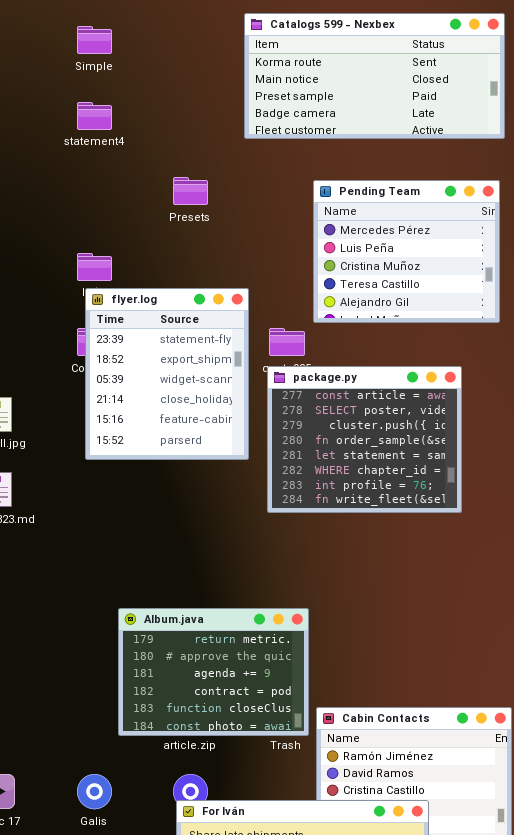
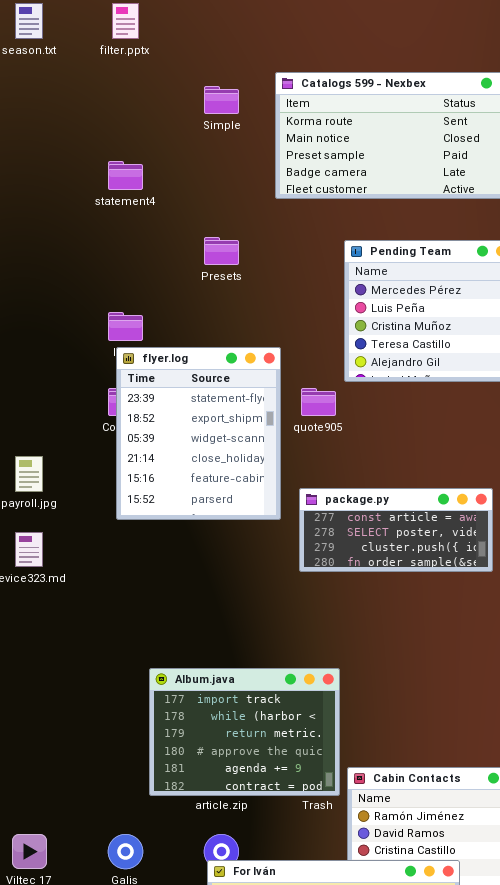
Simple: [77,26,112,54] -> [204,86,239,114], moved
package.py: [267,366,462,513] -> [299,488,493,572], resized
Album.java: [118,608,309,736] -> [149,668,340,796], scrolled up 2 rows

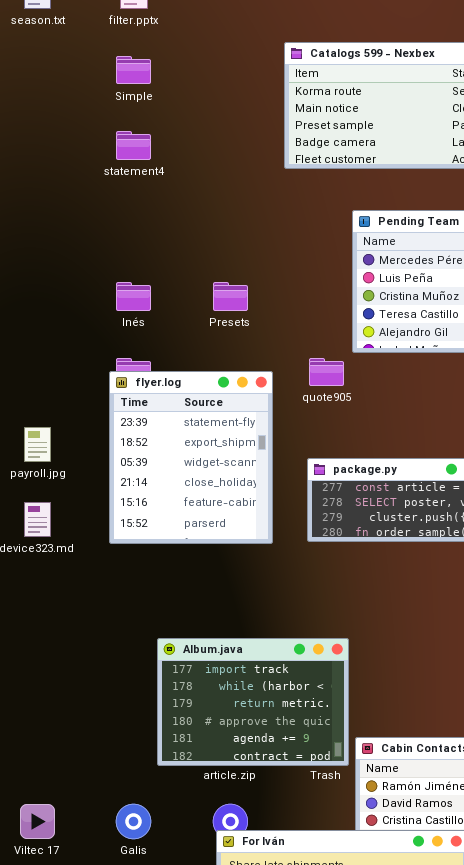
Simple: [204,86,239,114] -> [116,56,151,84], moved
Presets: [204,237,239,265] -> [213,282,248,311], moved
flyer.log: [116,347,281,520] -> [109,371,273,544], moved

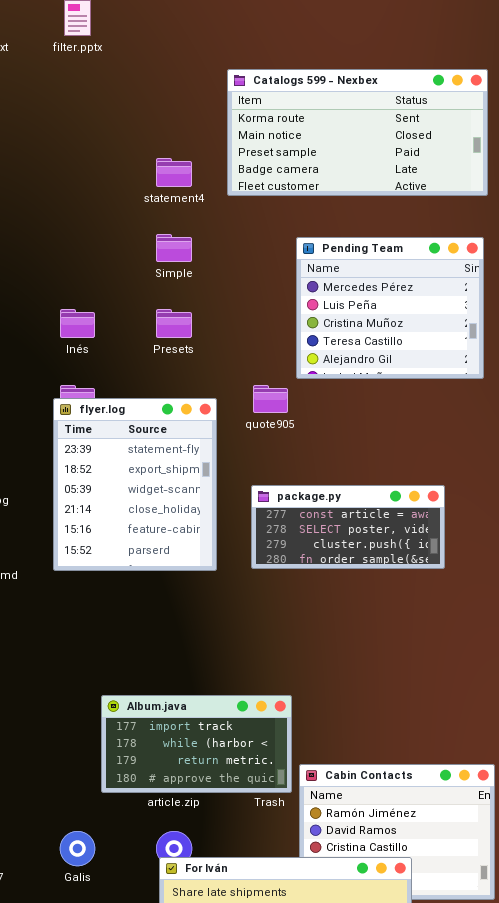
Simple: [116,56,151,84] -> [156,234,192,262], moved
statement4: [116,131,151,160] -> [156,158,192,187], moved
Album.java: [157,638,349,766] -> [101,695,292,793], resized

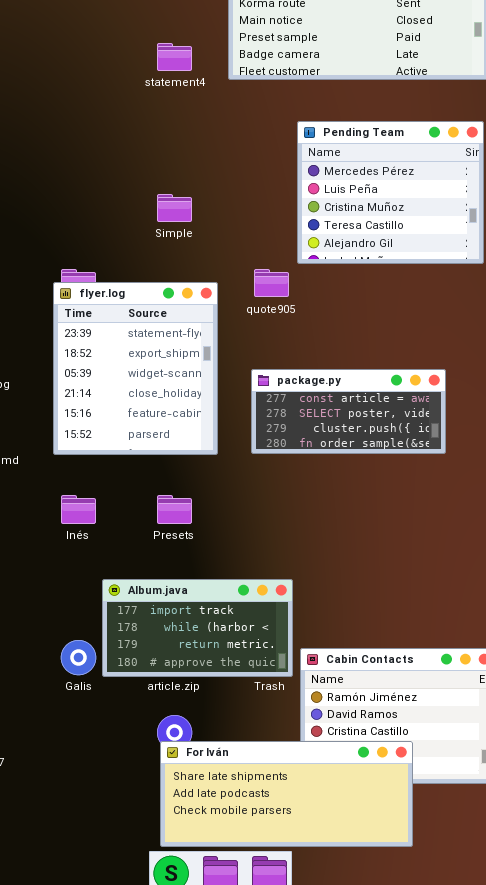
Simple: [156,234,192,262] -> [157,194,192,222], moved
Inés: [60,309,95,338] -> [61,495,96,524], moved
Presets: [156,309,192,338] -> [157,495,192,524], moved
Galis: [60,831,95,866] -> [61,640,96,675], moved

